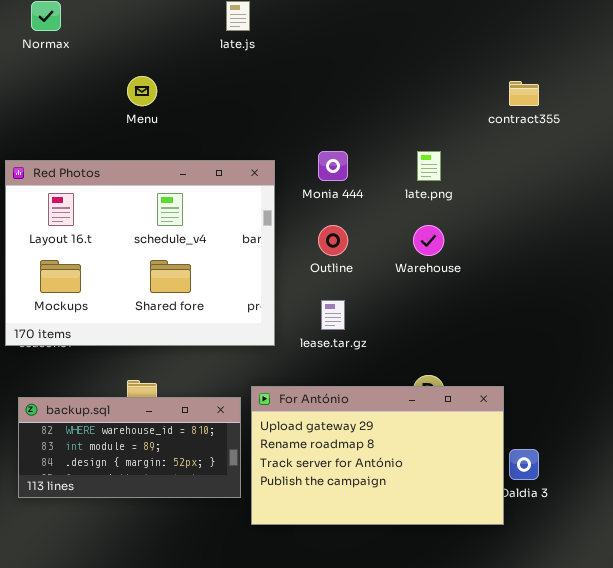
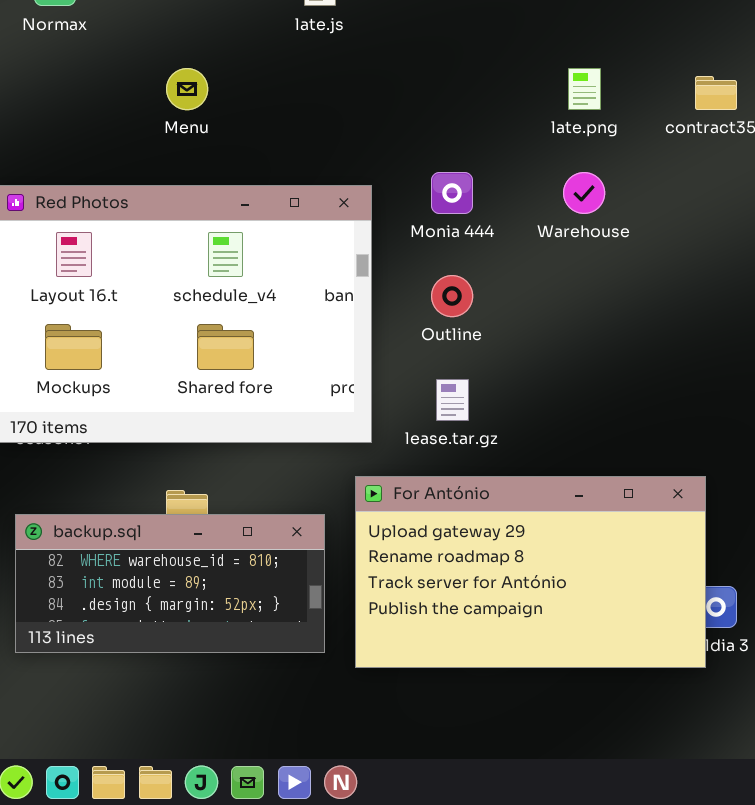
late.png: [417,151,441,181] -> [568,68,601,110], moved
Warehouse: [413,225,444,256] -> [563,172,605,214], moved
For António: [251,386,504,525] -> [355,476,706,668], moved

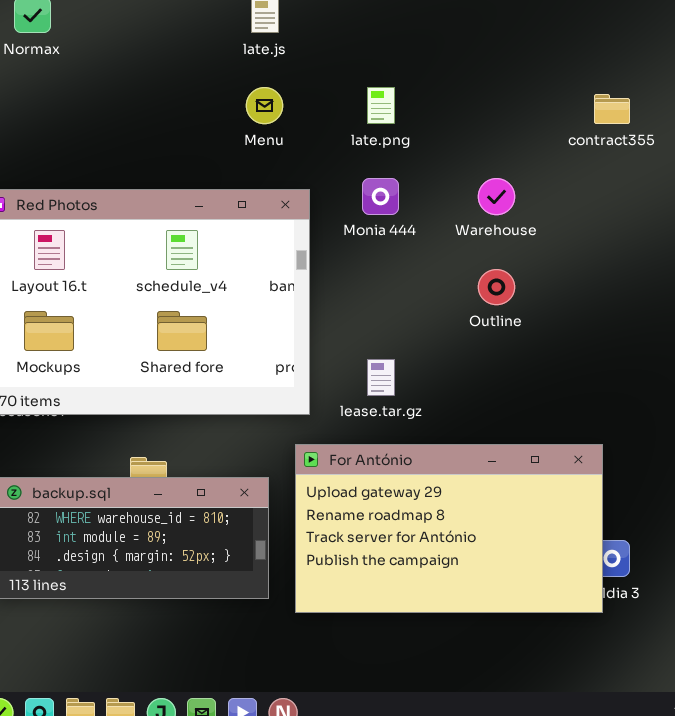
Menu: [166,68,208,110] -> [246,87,283,124], moved
late.png: [568,68,601,110] -> [367,87,395,124], moved
Outline: [431,275,473,317] -> [478,269,515,305], moved

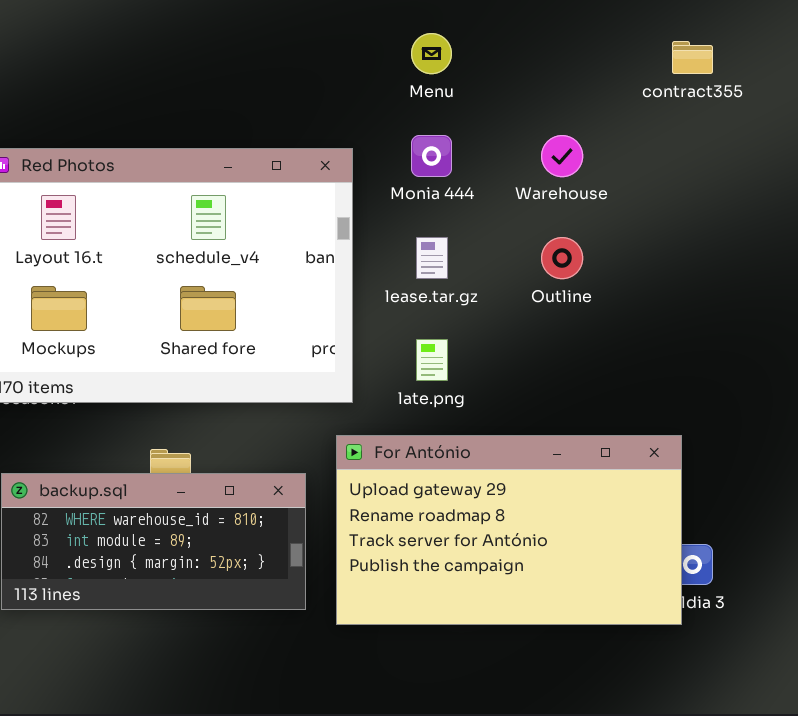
Menu: [246,87,283,124] -> [411,33,452,74], moved
late.png: [367,87,395,124] -> [416,339,448,381], moved
lease.tar.gz: [367,359,395,396] -> [416,237,448,279], moved

